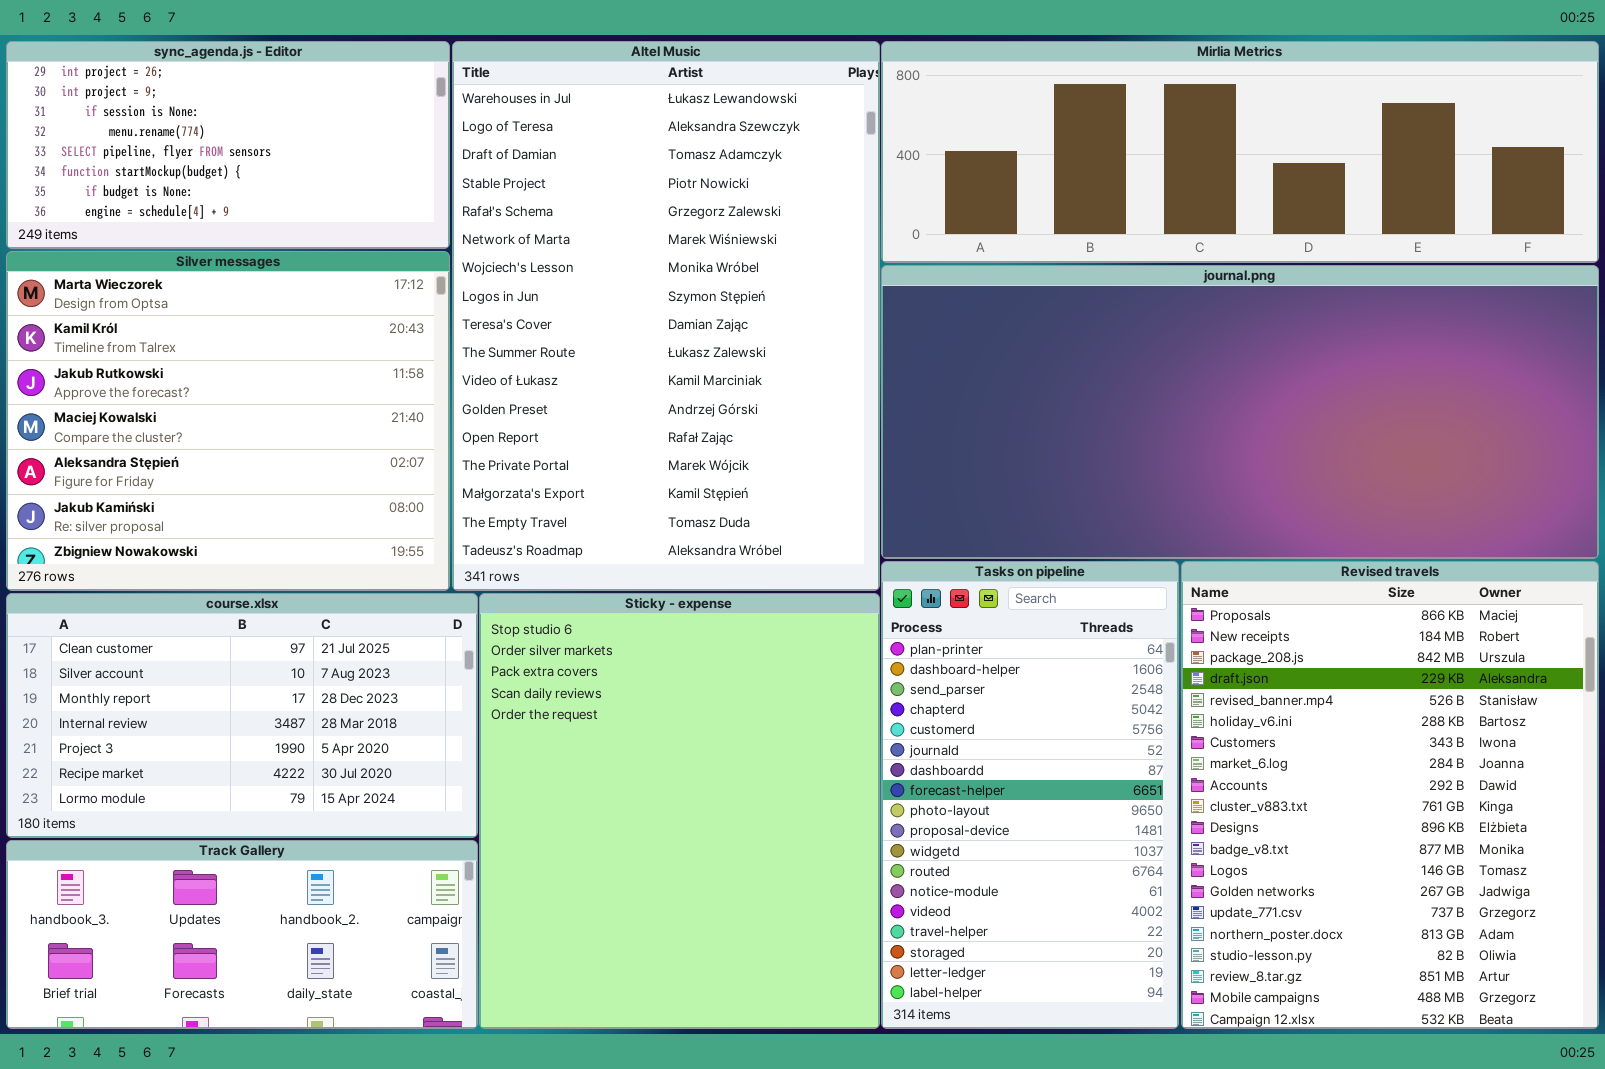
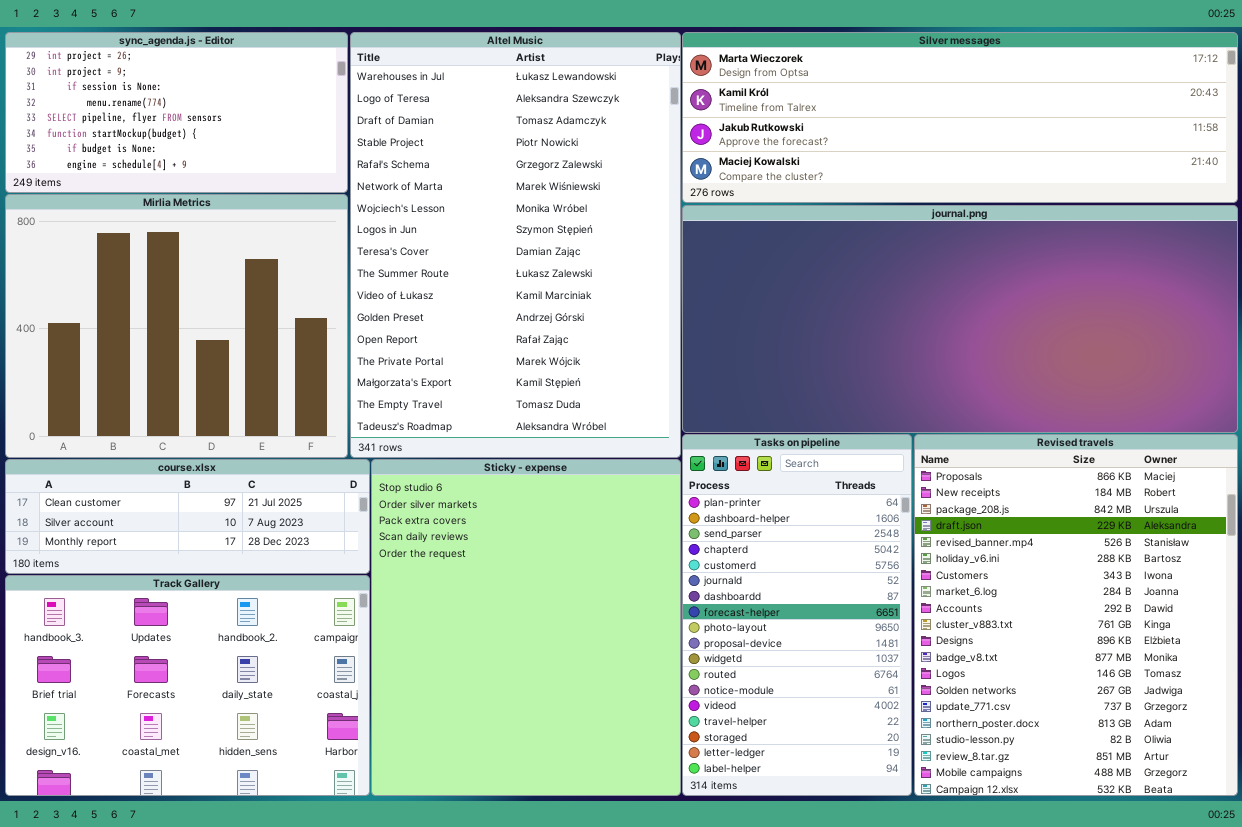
Mirlia Metrics: [881,41,1599,263] -> [5,194,348,458], moved, resized
Silver messages: [6,251,450,591] -> [682,32,1238,203], moved, resized
course.xlsx: [6,593,478,838] -> [5,459,370,574], resized
Track Gallery: [6,840,478,1029] -> [5,575,370,796], resized

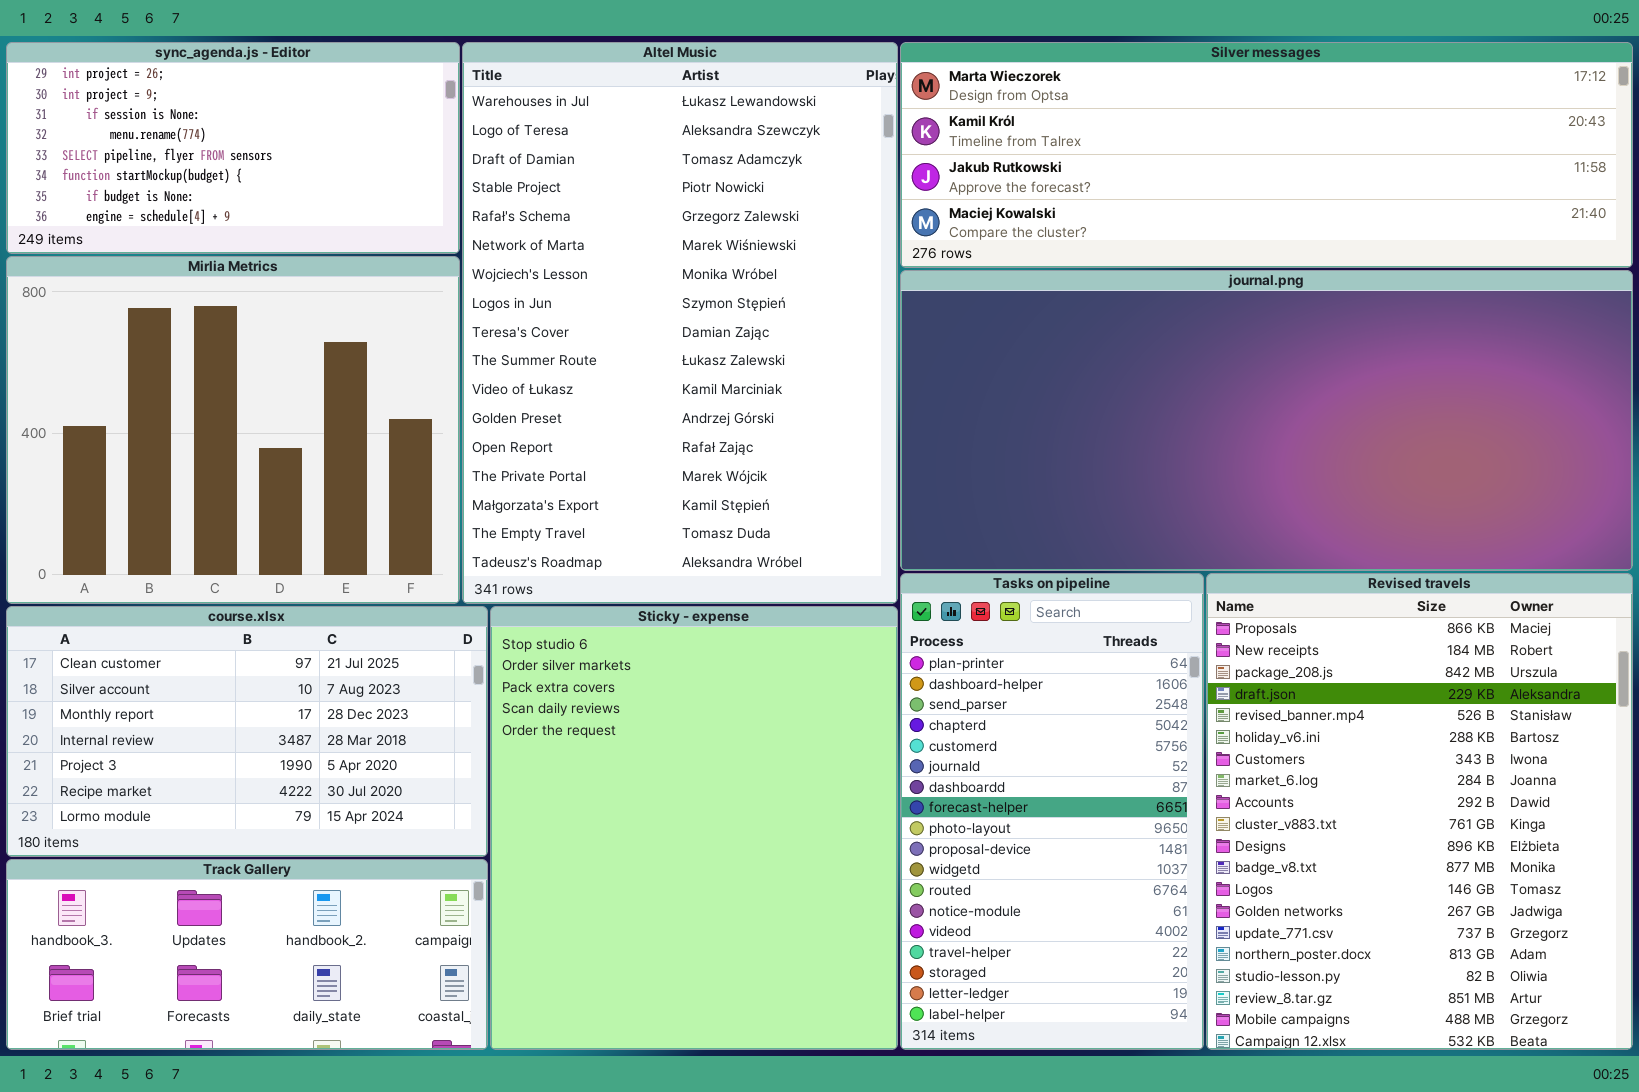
course.xlsx: [5,459,370,574] -> [6,606,488,857], resized
Track Gallery: [5,575,370,796] -> [6,859,488,1050], resized

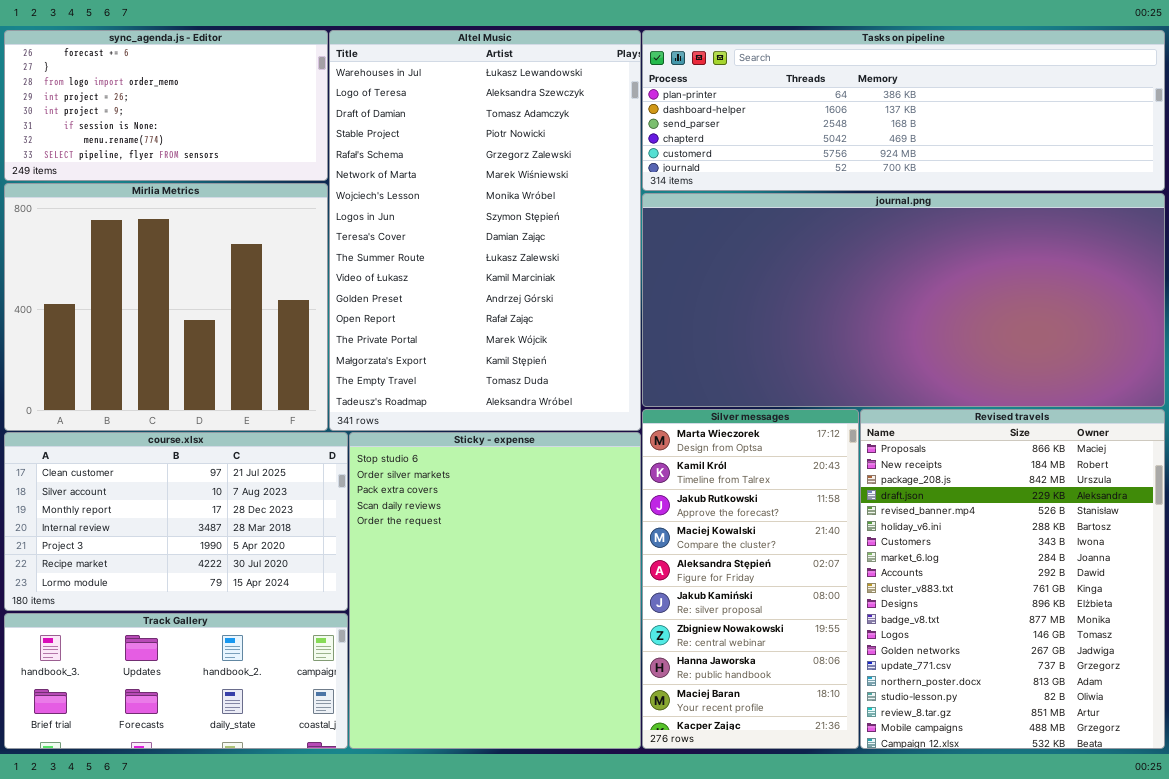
sync_agenda.js - Editor: [6,42,460,254] -> [4,30,328,181], scrolled up 3 rows
Silver messages: [900,42,1633,268] -> [642,409,859,749], moved, resized
Tasks on pipeline: [900,573,1204,1050] -> [642,30,1165,191], moved, resized

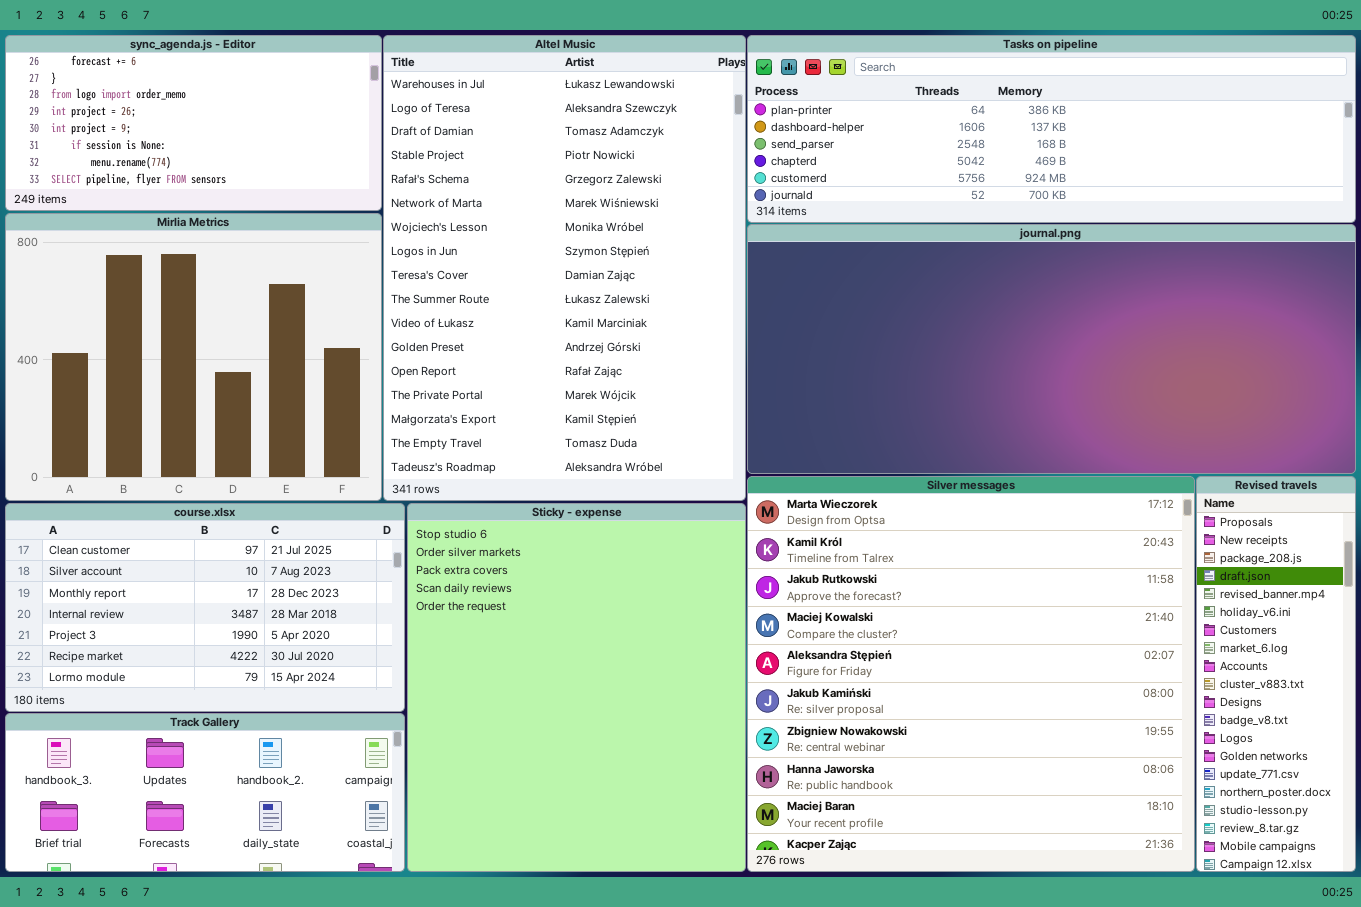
Silver messages: [642,409,859,749] -> [747,476,1195,872], resized
Revised travels: [860,409,1165,749] -> [1196,476,1356,872], resized

